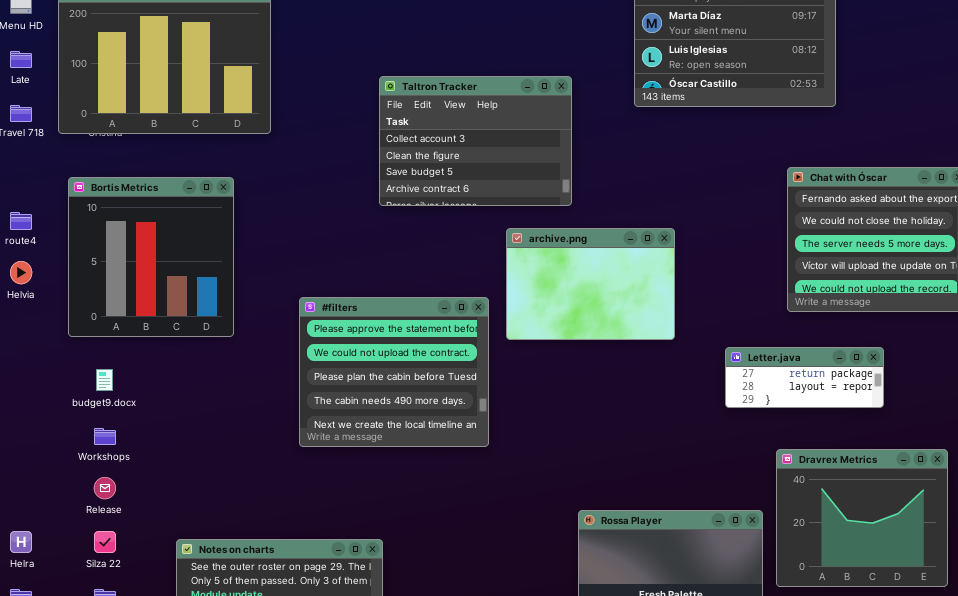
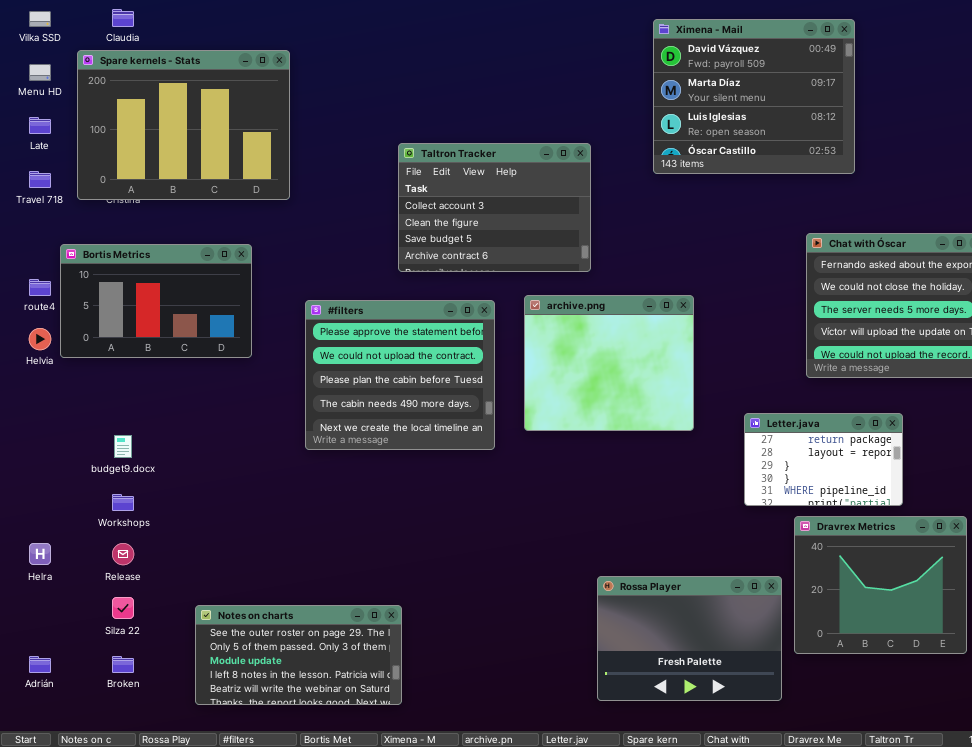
Bortis Metrics: [68,177,234,337] -> [60,244,252,358], resized
archive.png: [506,228,675,340] -> [524,295,694,431], resized
#filters: [299,297,489,447] -> [305,300,495,450], moved
Letter.java: [725,347,884,408] -> [744,413,903,506], resized
Helra: [10,531,32,553] -> [29,543,51,565], moved

